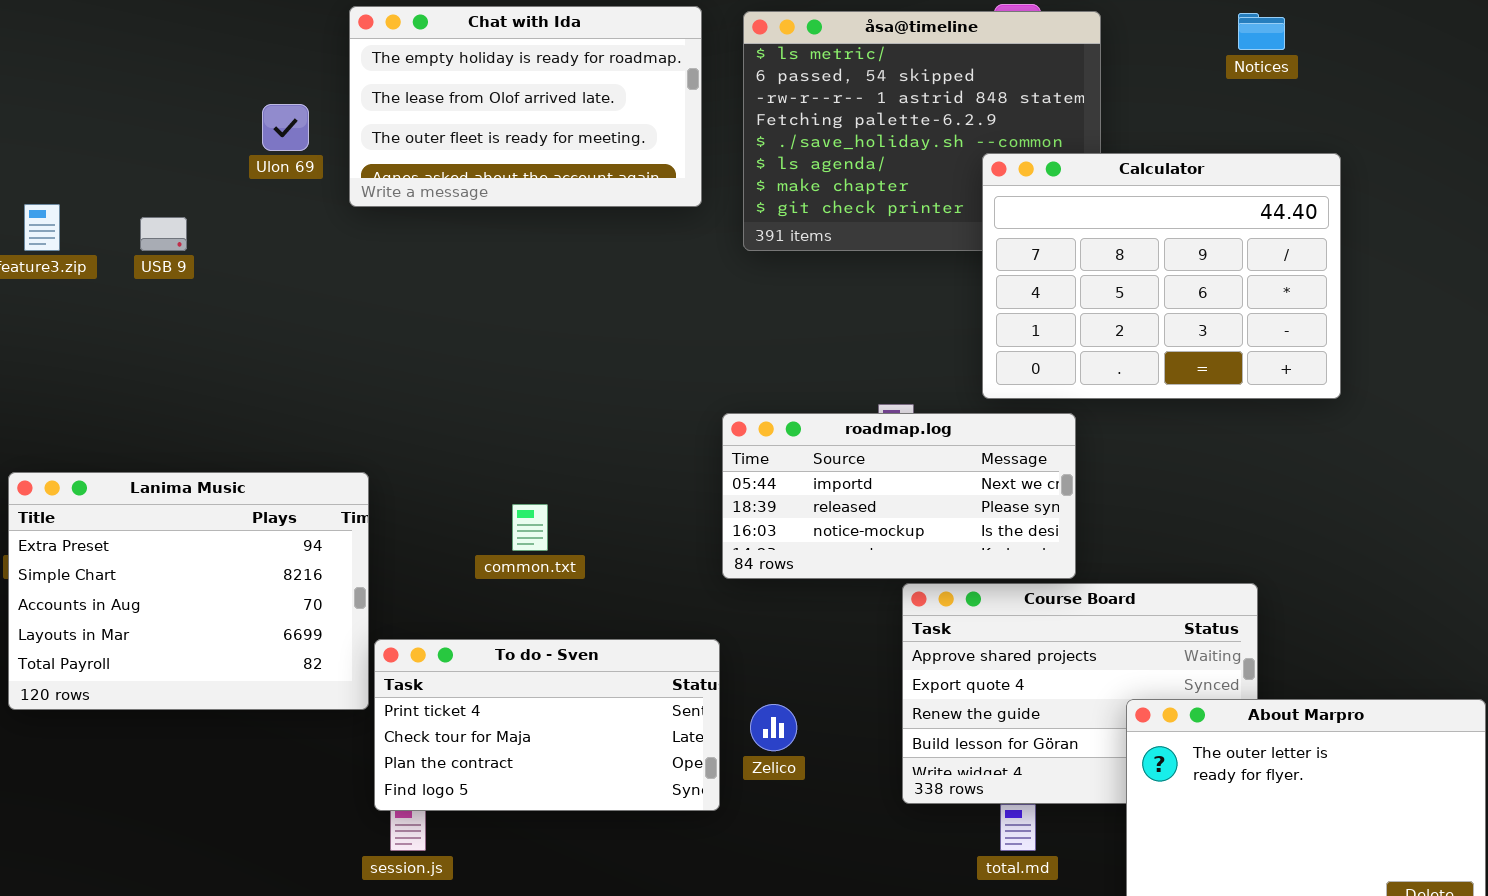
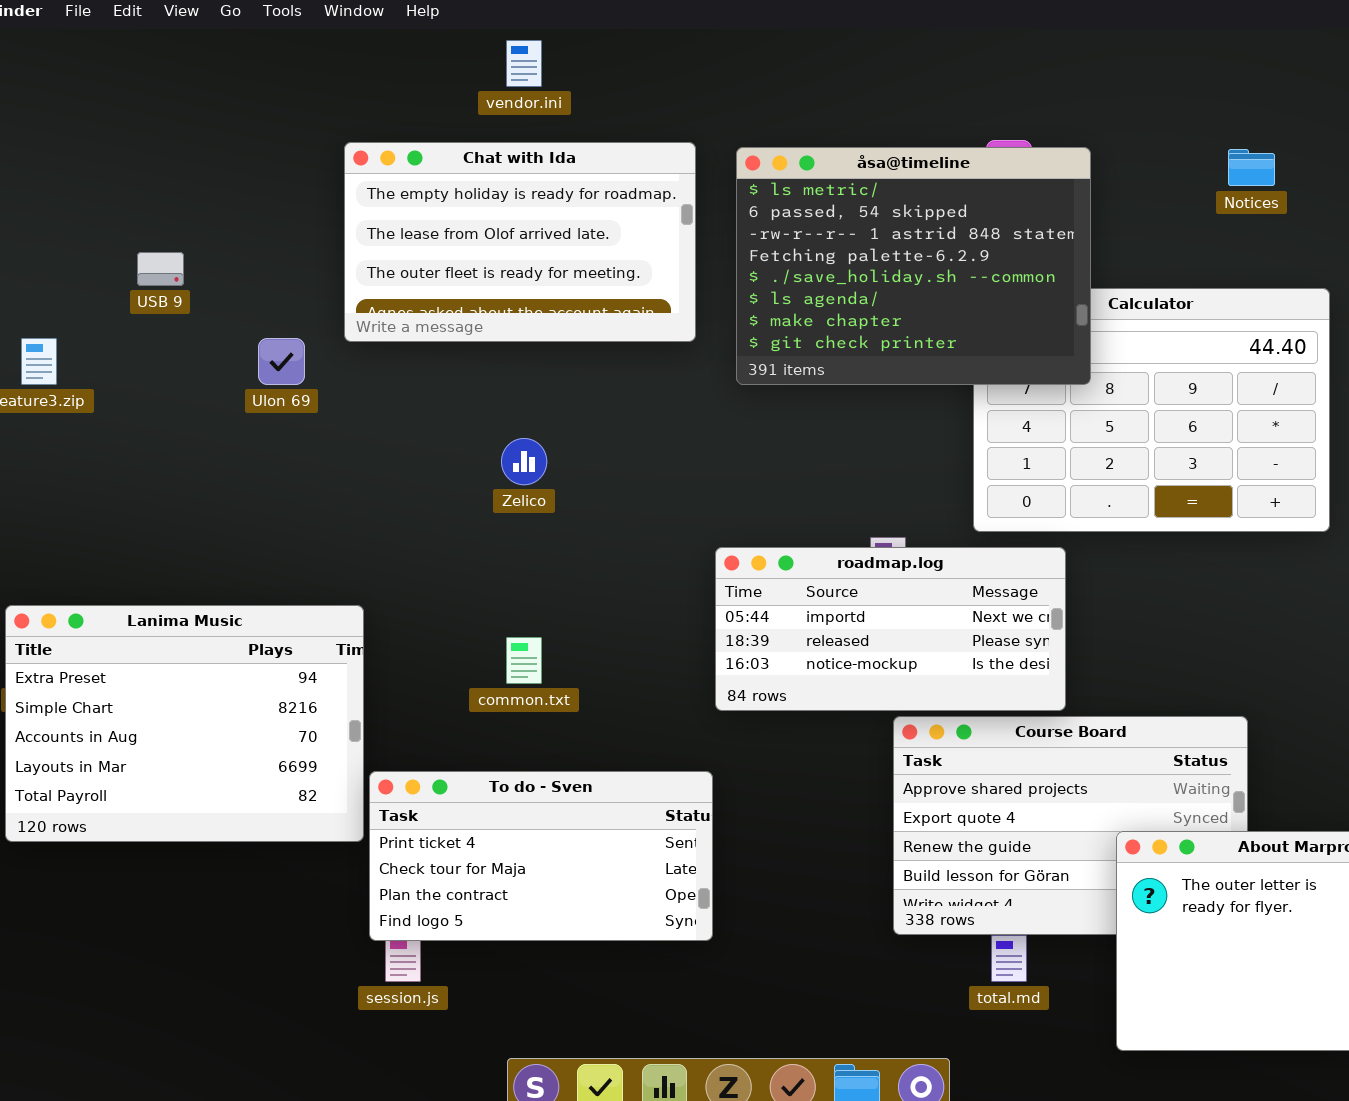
åsa@timeline: [743,11,1101,251] -> [736,147,1091,385], raised
Ulon 69: [262,104,309,151] -> [258,338,305,385], moved
USB 9: [140,217,187,251] -> [137,252,184,286], moved
Zelico: [750,704,797,751] -> [501,438,547,485], moved

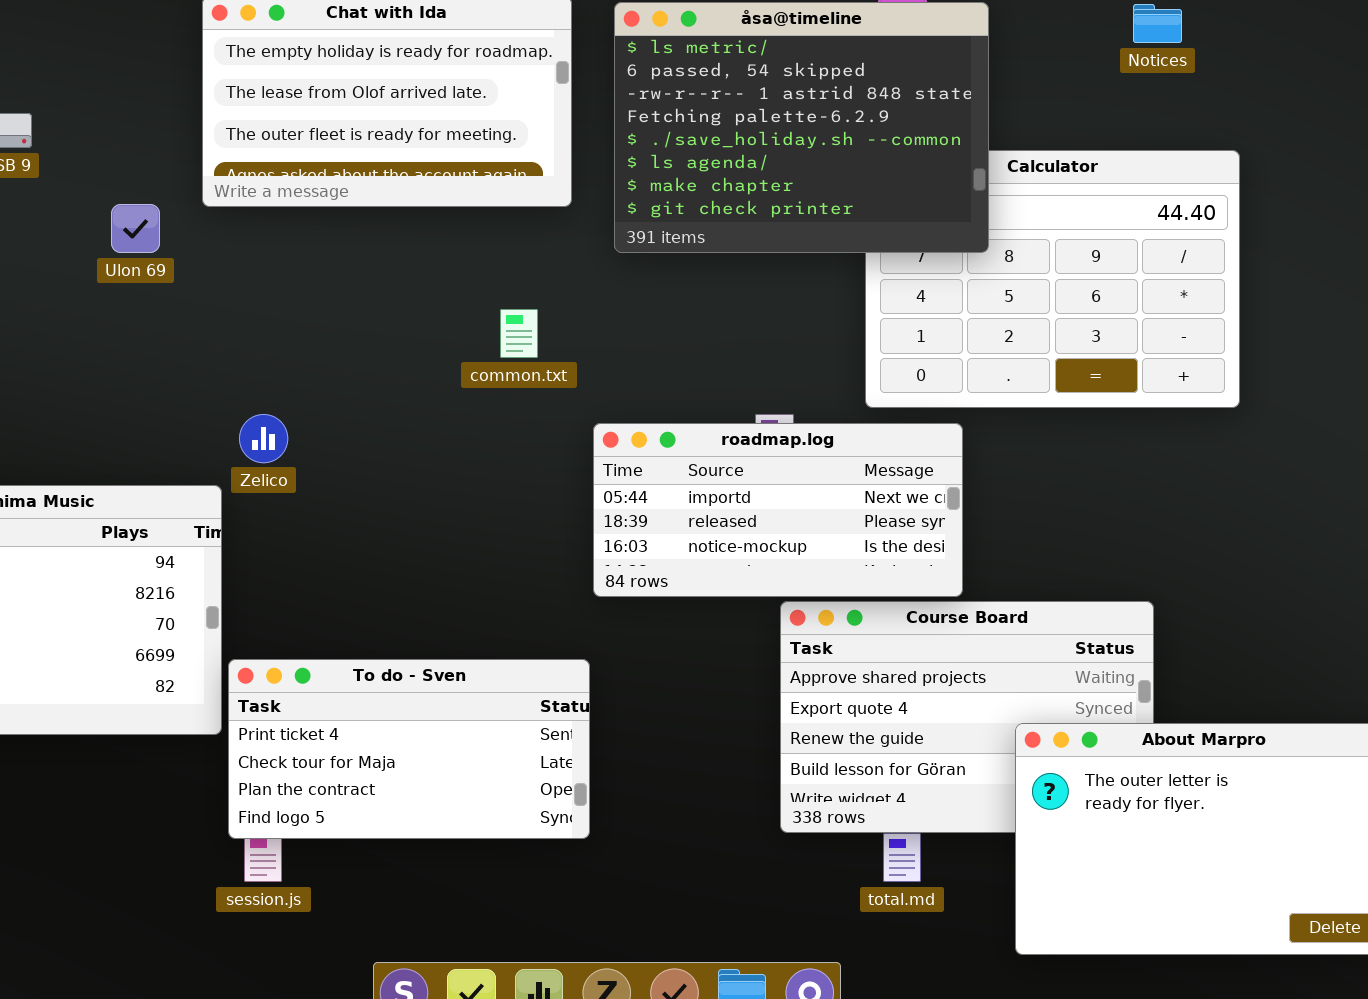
Zelico: [501,438,547,485] -> [239,414,288,463], moved
common.txt: [506,637,542,684] -> [500,309,538,358], moved

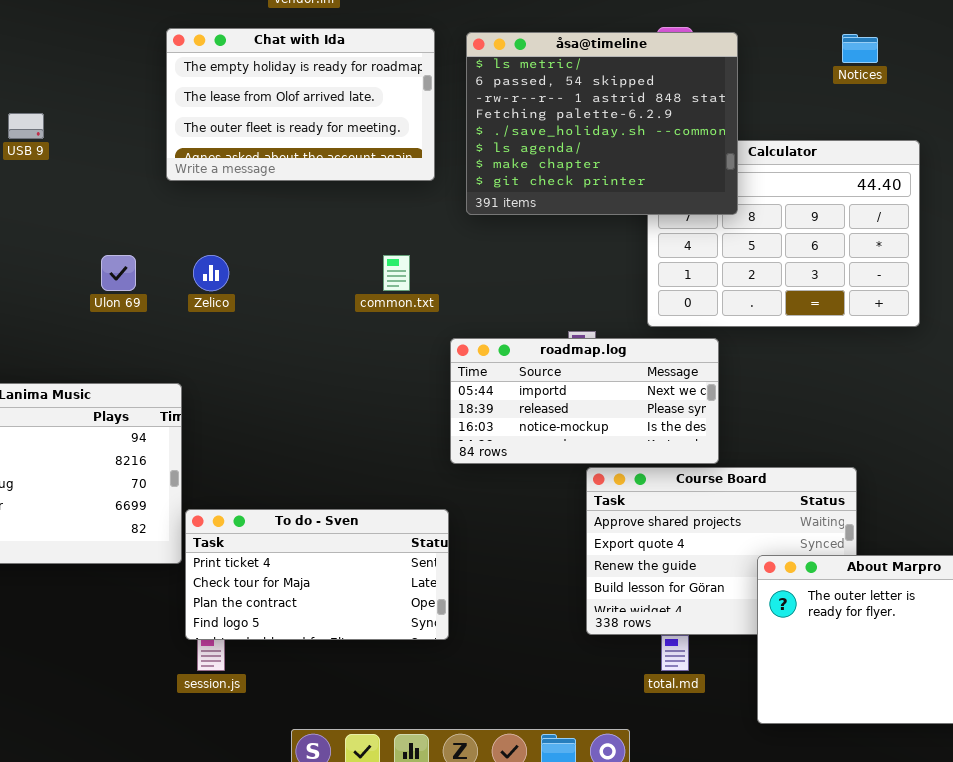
Ulon 69: [111,204,160,253] -> [101,255,136,291], moved
Zelico: [239,414,288,463] -> [193,255,229,291], moved

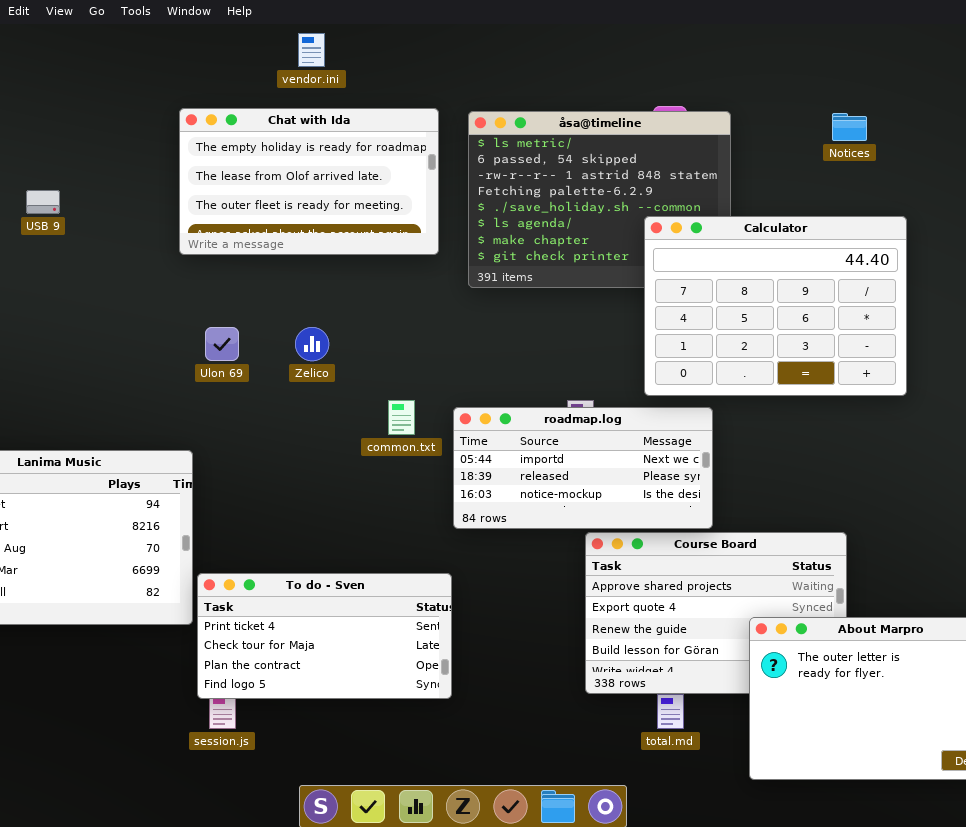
Calculator: [647,140,920,327] -> [644,216,907,396], raised
Ulon 69: [101,255,136,291] -> [205,327,239,361], moved
Zelico: [193,255,229,291] -> [295,327,329,361], moved
common.txt: [383,255,410,291] -> [388,400,415,435], moved

